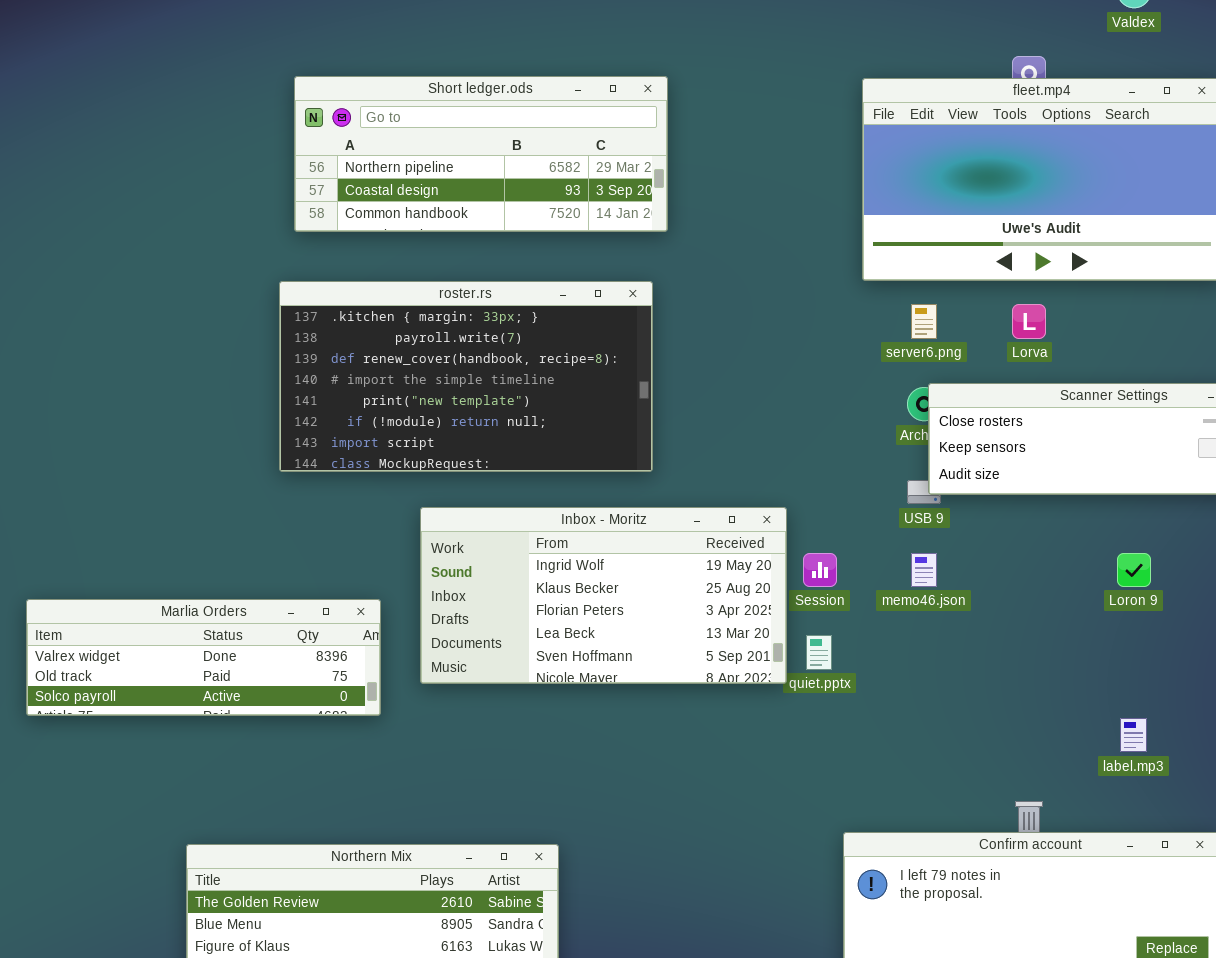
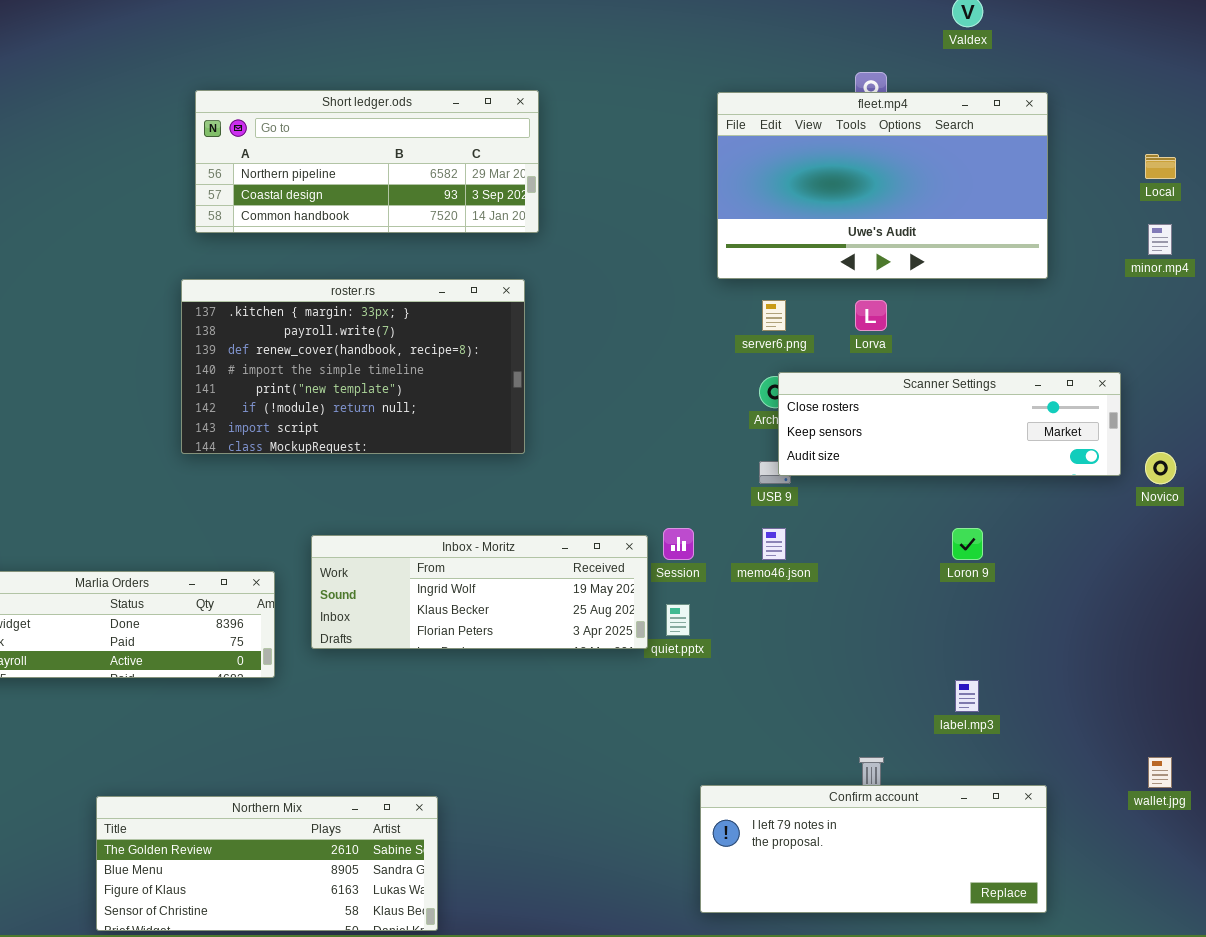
Inbox - Moritz: [420,507,787,684] -> [311,535,648,649], resized

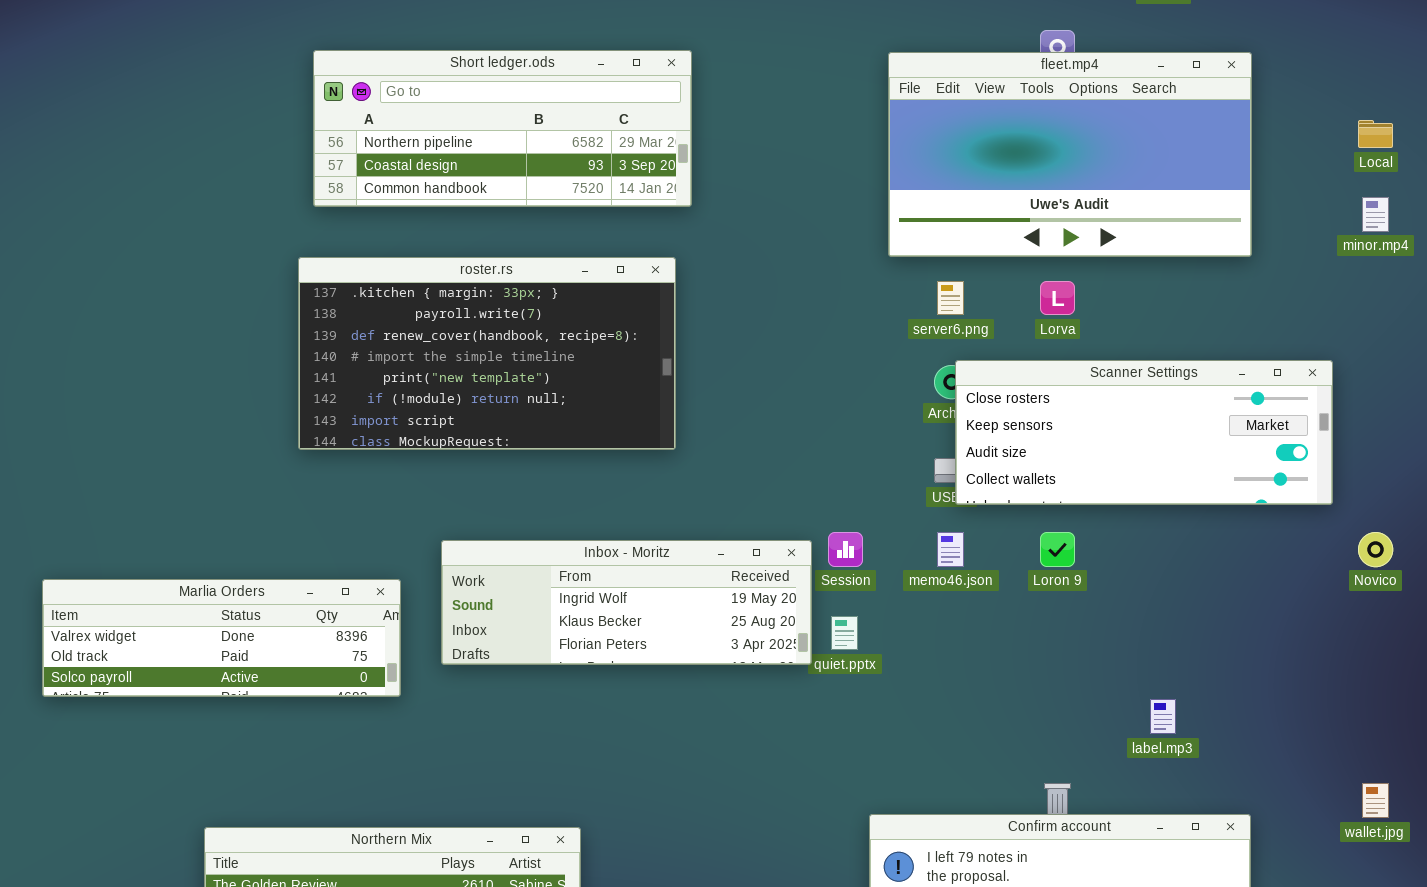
Scanner Settings: [778,372,1121,476] -> [955,360,1333,505], resized
Novico: [1145,452,1176,484] -> [1358,532,1393,567], moved
Loron 9: [952,528,983,560] -> [1040,532,1075,567], moved

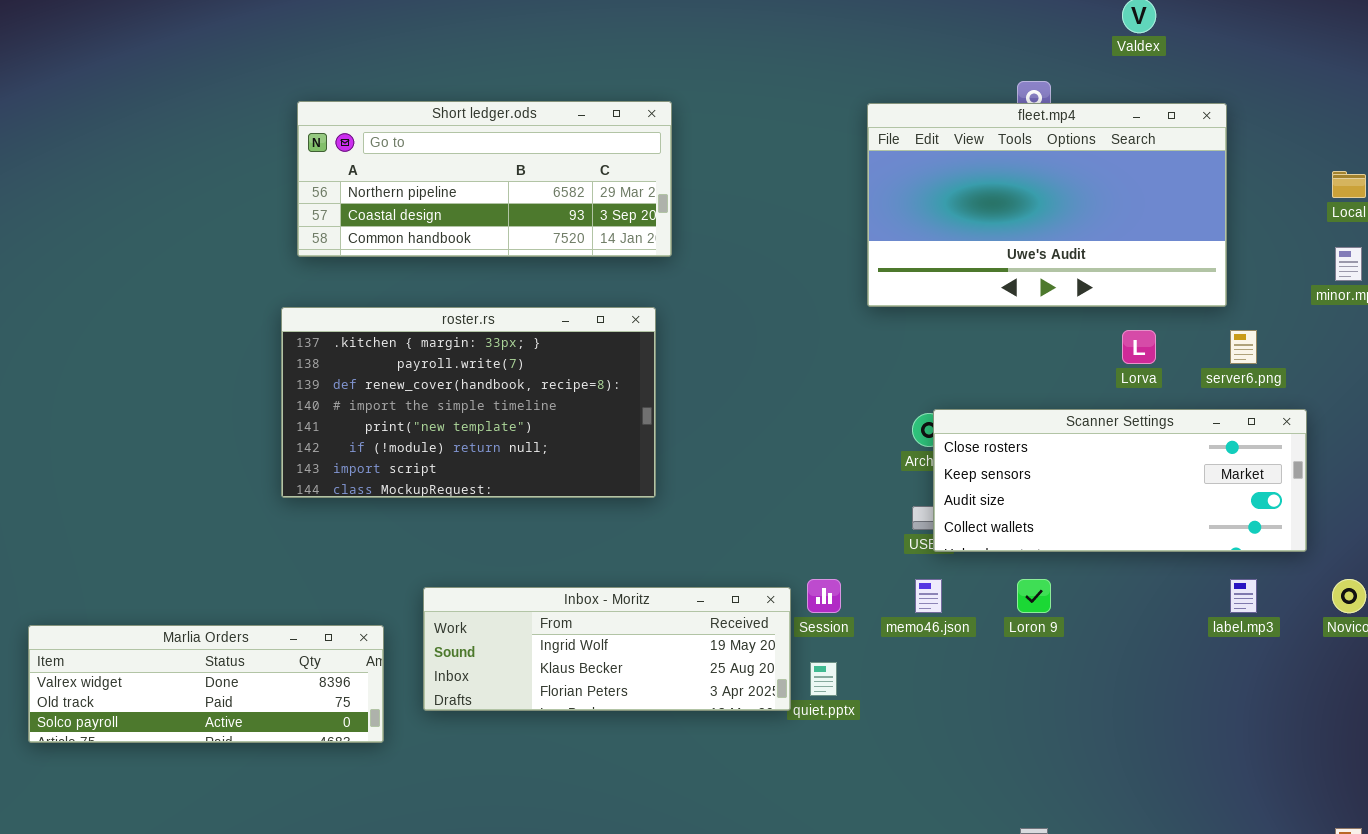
server6.png: [937,281,964,315] -> [1230,330,1257,364], moved
Lorva: [1040,281,1075,315] -> [1122,330,1156,364], moved
label.mp3: [1150,699,1176,734] -> [1230,579,1257,613], moved

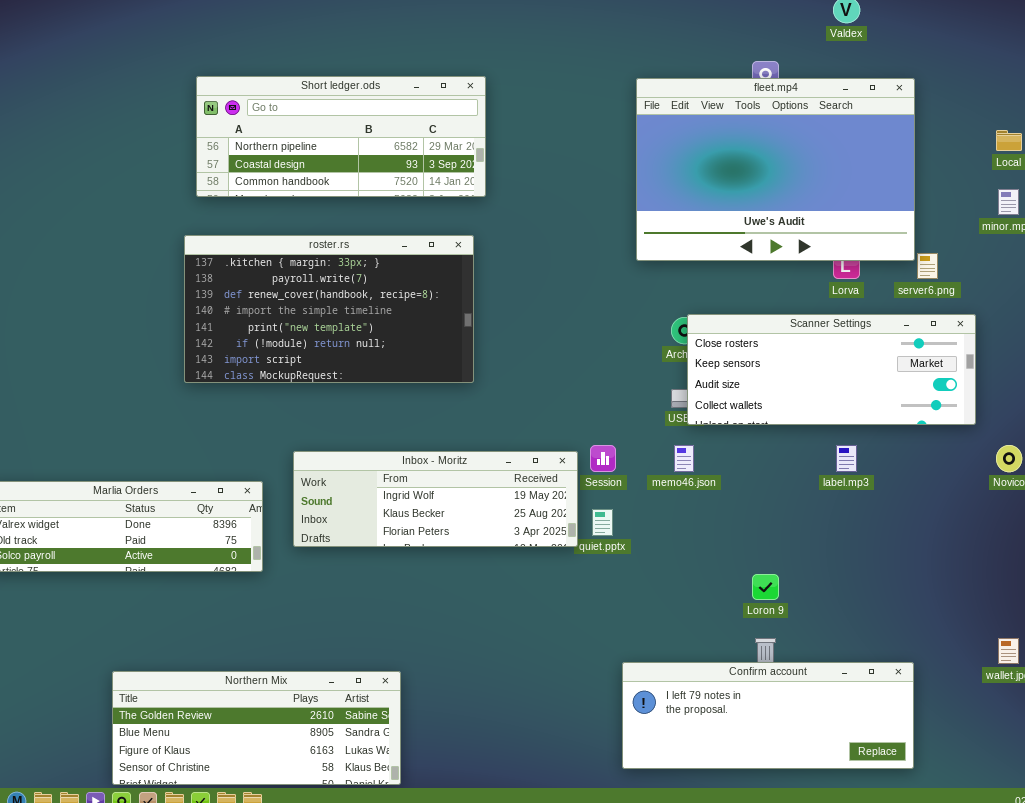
fleet.mp4: [867,103,1227,307] -> [636,78,915,261], resized
Loron 9: [1017,579,1051,613] -> [752,574,779,600], moved
label.mp3: [1230,579,1257,613] -> [836,445,857,472], moved

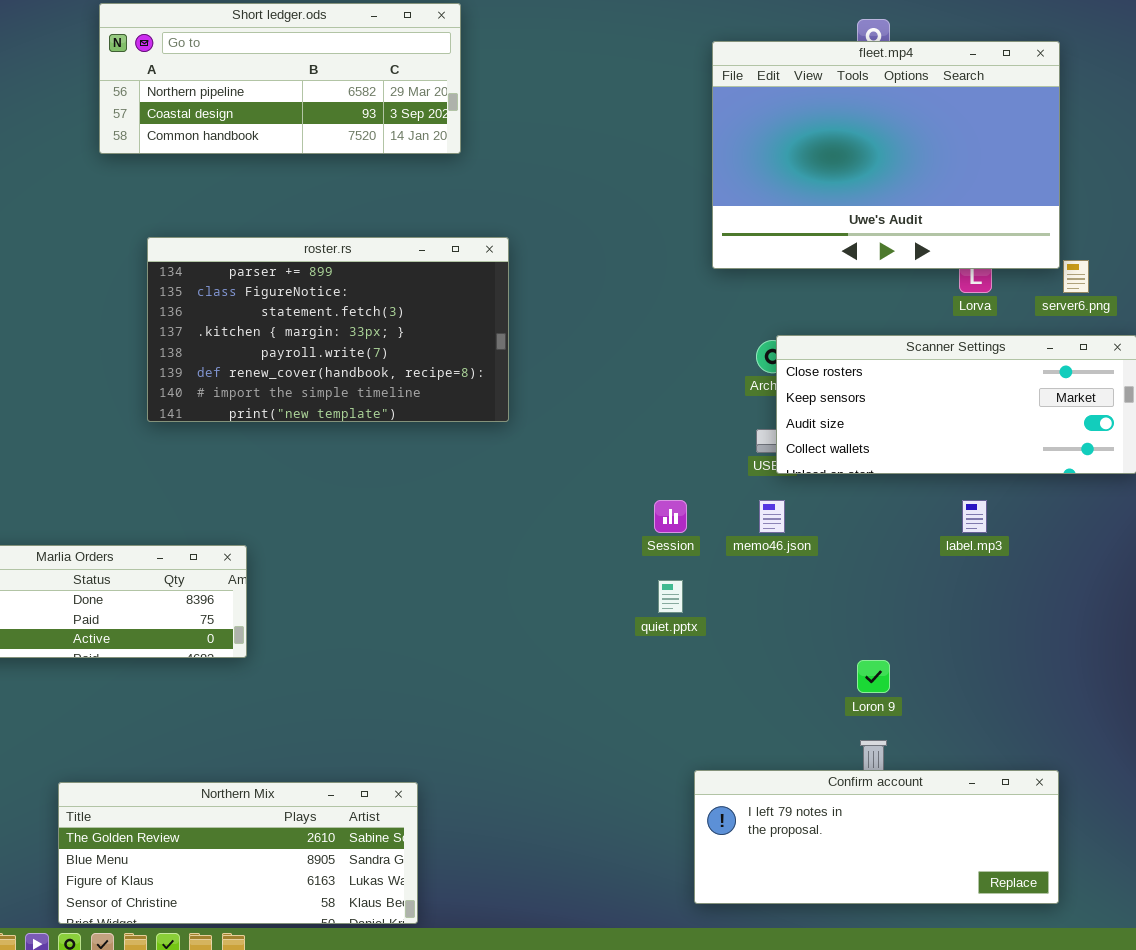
Short ledger.ods: [196,76,486,197] -> [99,3,461,154], moved
roster.rs: [184,235,474,383] -> [147,237,509,422], scrolled up 3 rows
Inbox - Moritz: [293,451,578,547] -> none, closed

